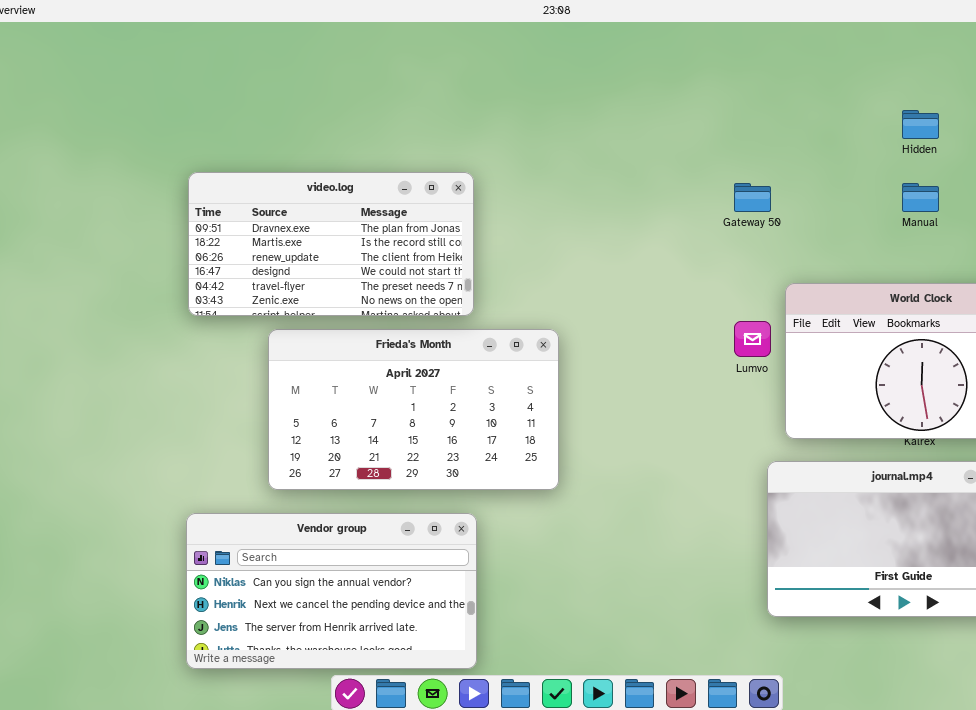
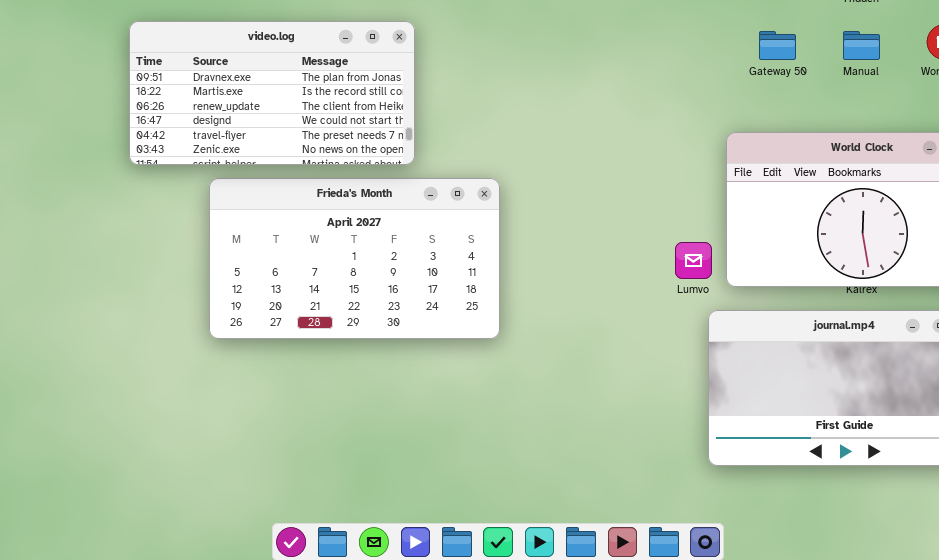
Gateway 50: [734,183,771,212] -> [759,31,796,60], moved
Lumvo: [734,321,771,357] -> [675,242,712,279], moved
Vendor group: [186,513,477,669] -> none, closed

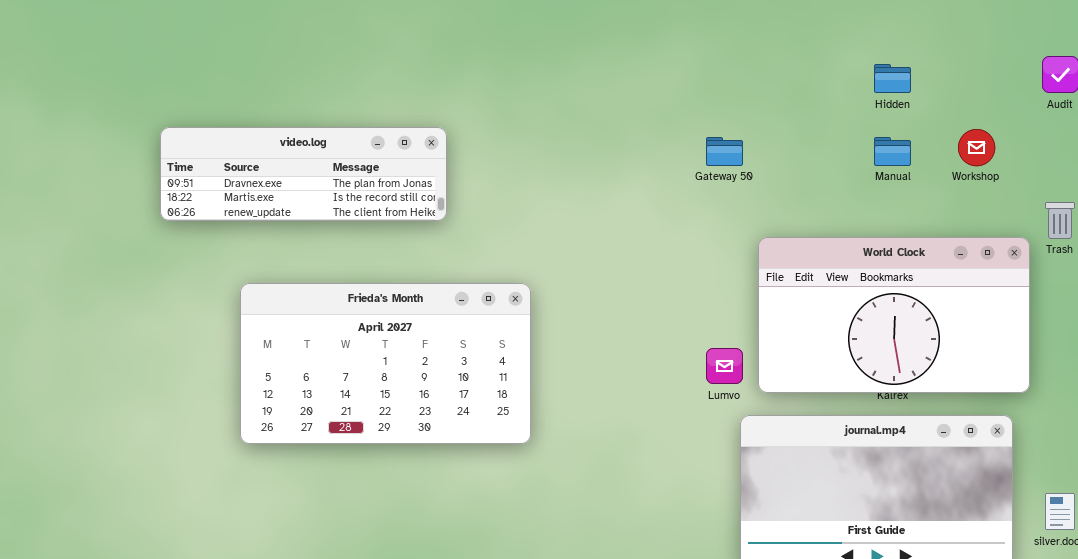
video.log: [129,21,415,165] -> [160,127,447,221], resized
Gateway 50: [759,31,796,60] -> [706,137,743,166], moved

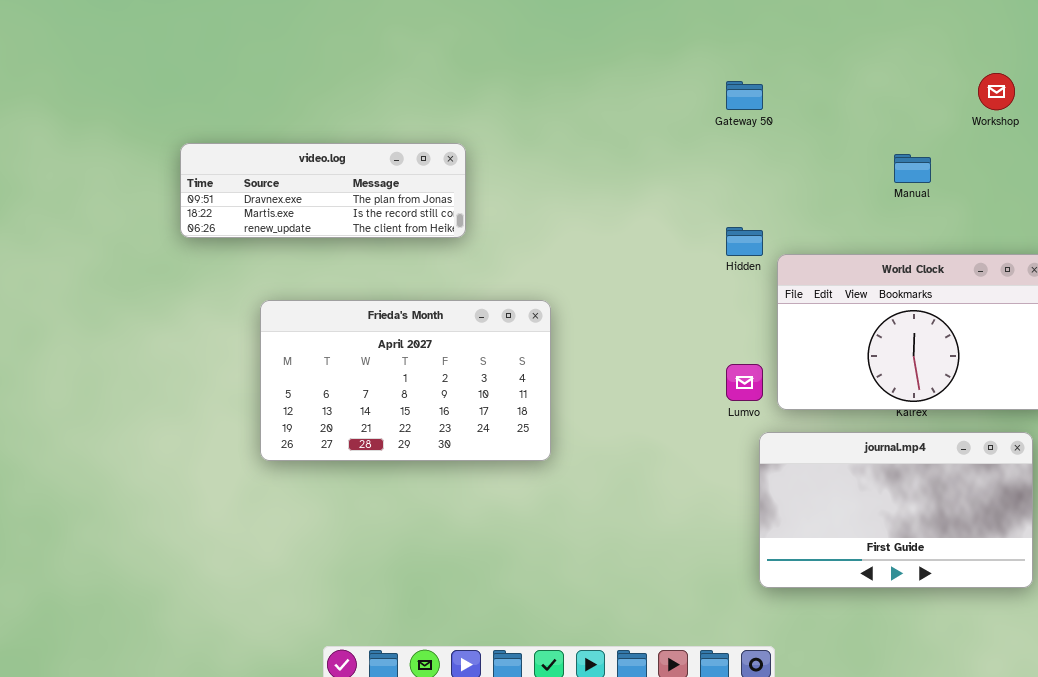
Hidden: [874,64,911,93] -> [726,227,763,256], moved
Workshop: [958,129,995,166] -> [978,73,1015,110], moved
Gateway 50: [706,137,743,166] -> [726,81,763,110], moved

